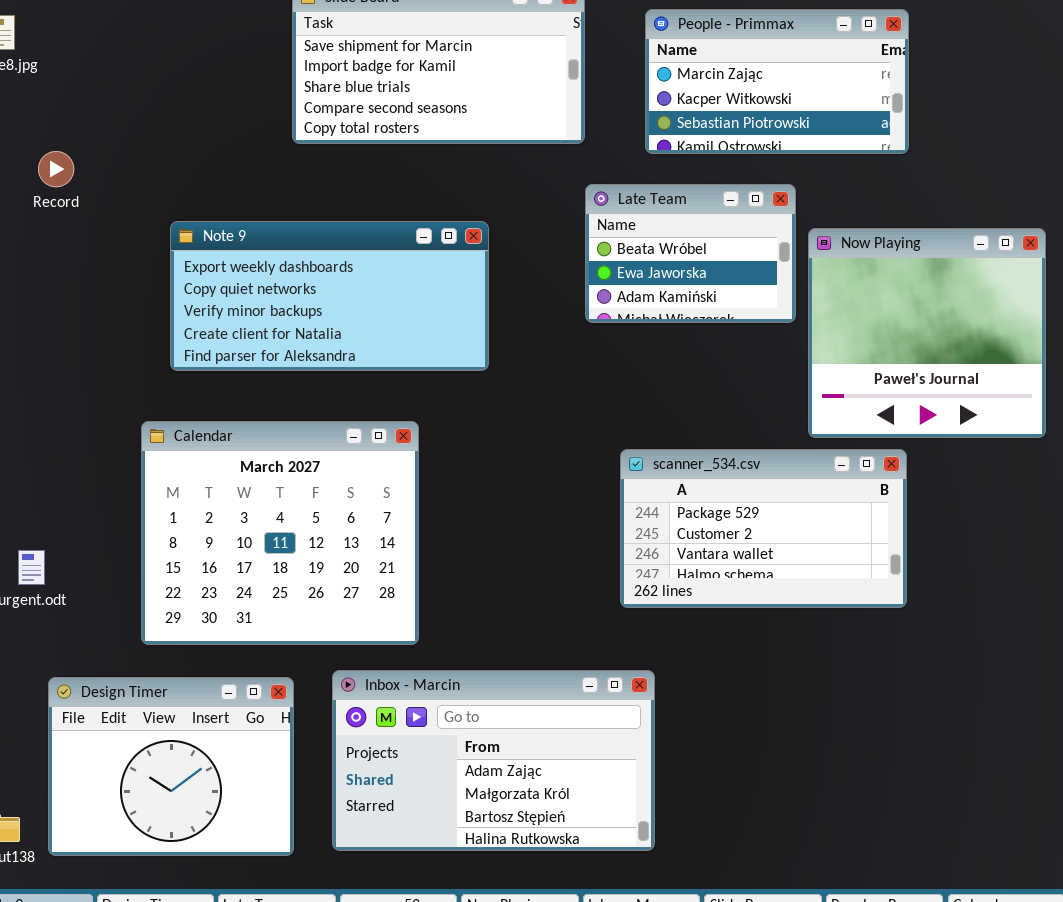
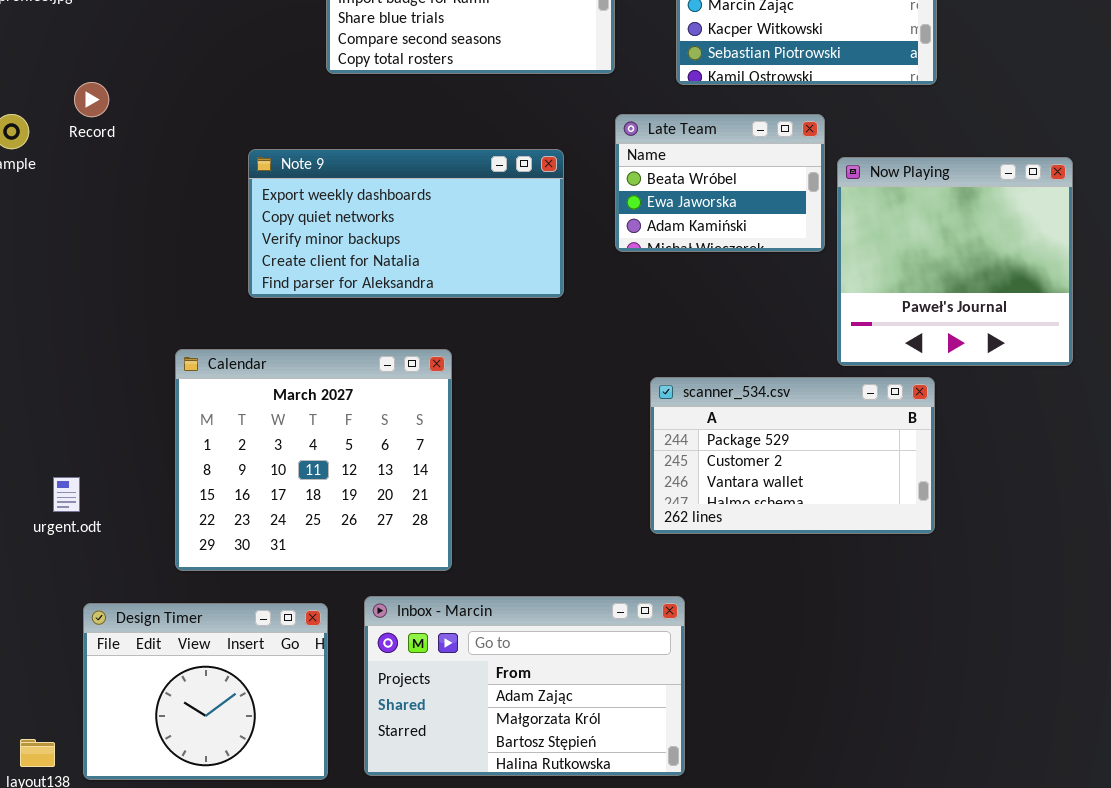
Note 9: [170,221,489,371] -> [248,149,564,298], moved

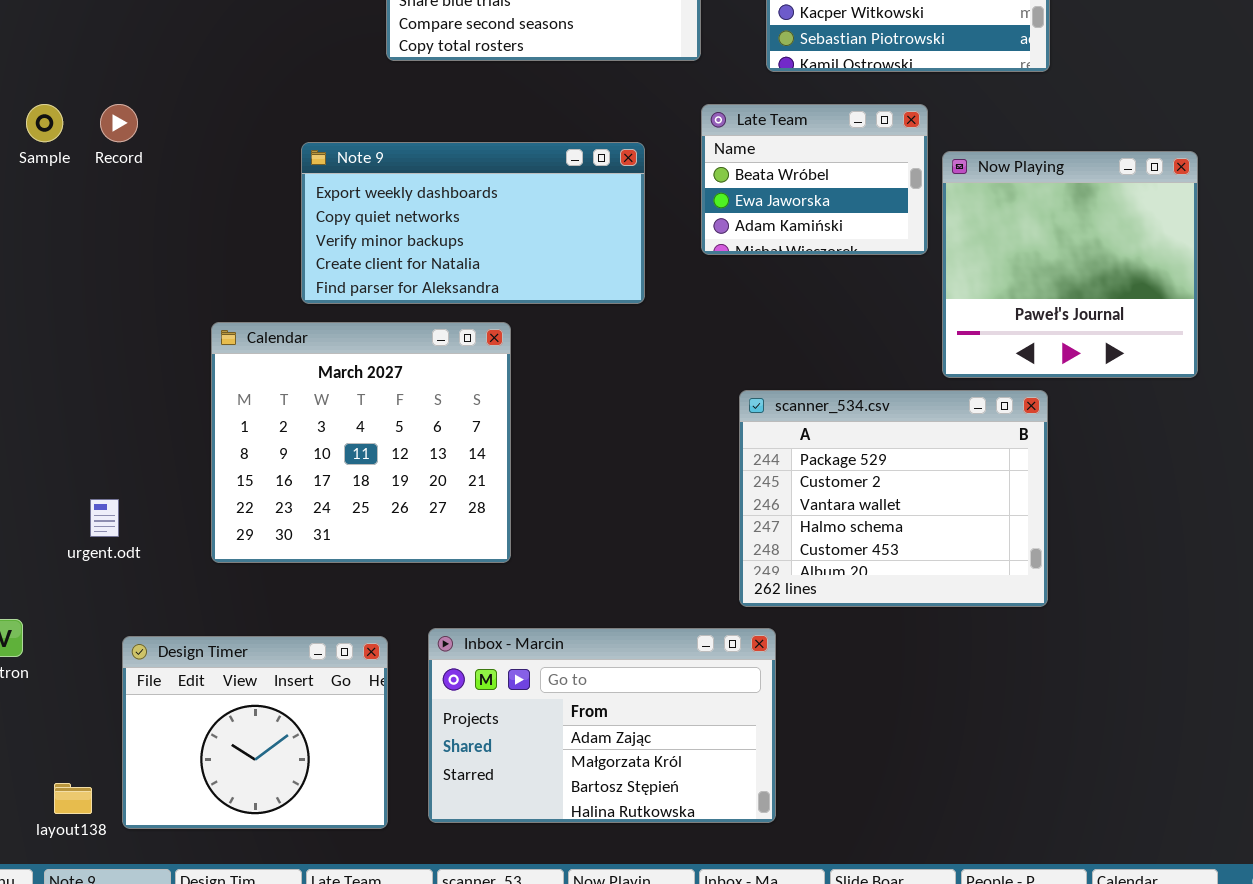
Record: [74,82,109,117] -> [100,104,138,142], moved
Calendar: [175,349,452,571] -> [211,322,511,563], moved
scanner_534.csv: [650,377,935,534] -> [739,390,1048,607], resized

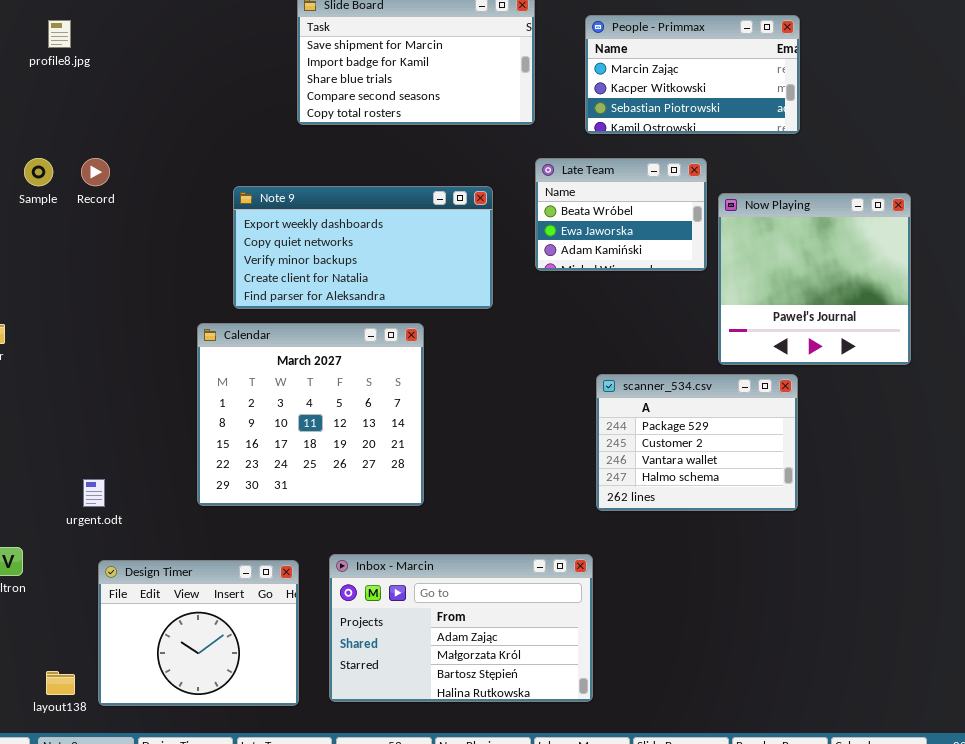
Calendar: [211,322,511,563] -> [197,323,424,506], moved
scanner_534.csv: [739,390,1048,607] -> [596,374,798,511], resized
urgent.odt: [90,499,119,537] -> [83,479,105,507], moved

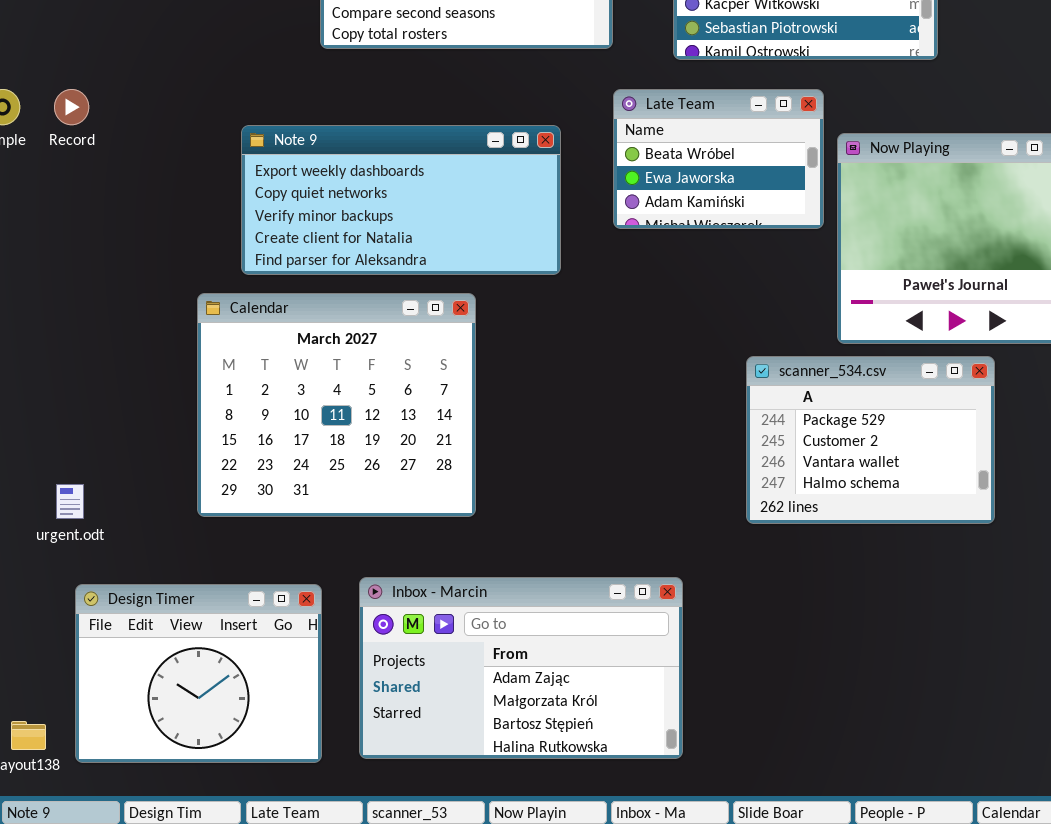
scanner_534.csv: [596,374,798,511] -> [746,356,995,524], moved

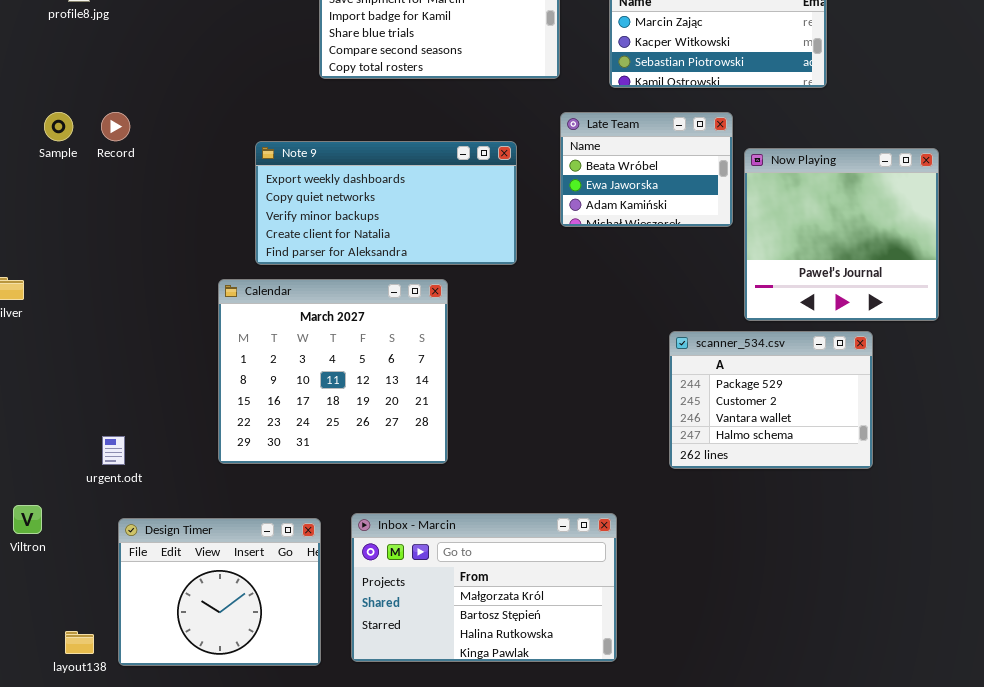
Inbox - Marcin: [359,577,683,759] -> [351,513,617,662], scrolled down 1 row

